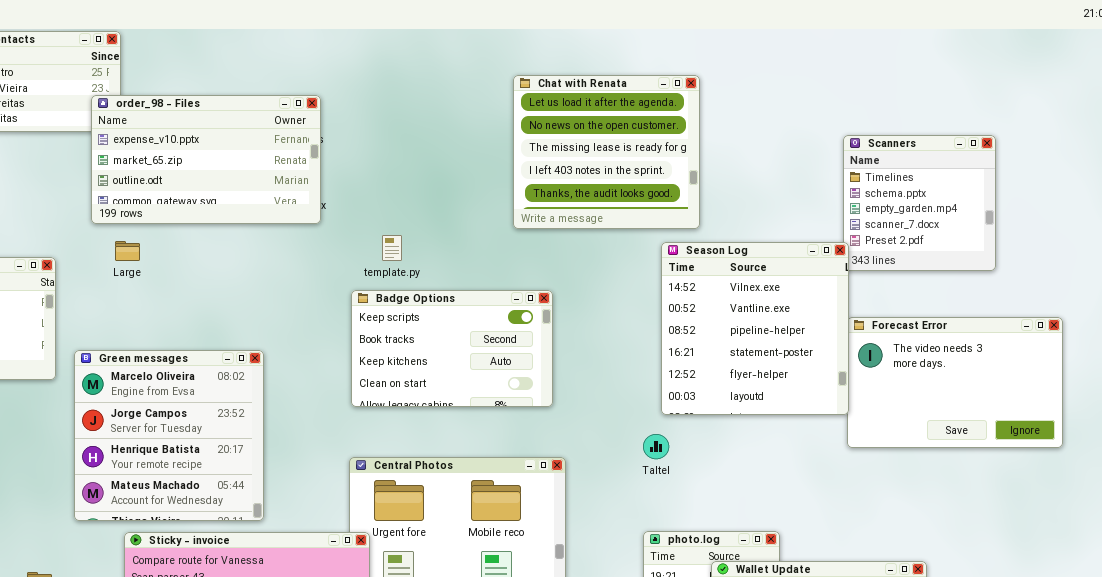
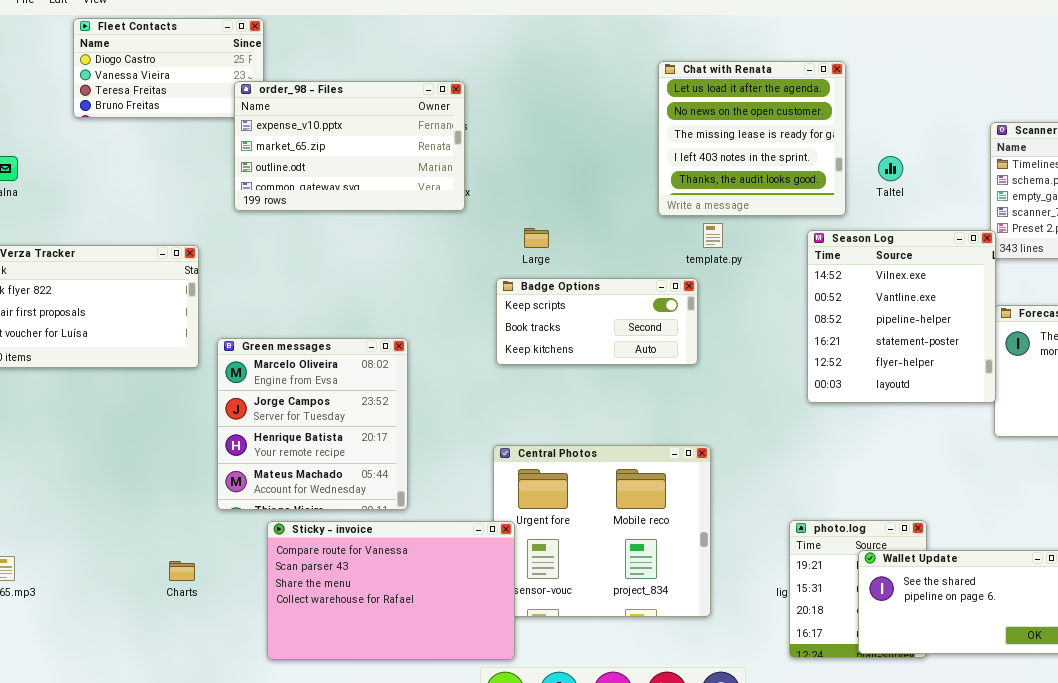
template.py: [382,235,402,261] -> [703,223,723,248], moved
Large: [115,241,140,261] -> [524,228,549,248], moved
Badge Options: [351,290,553,407] -> [496,278,698,365], resized
Taltel: [643,434,669,459] -> [878,156,903,181], moved

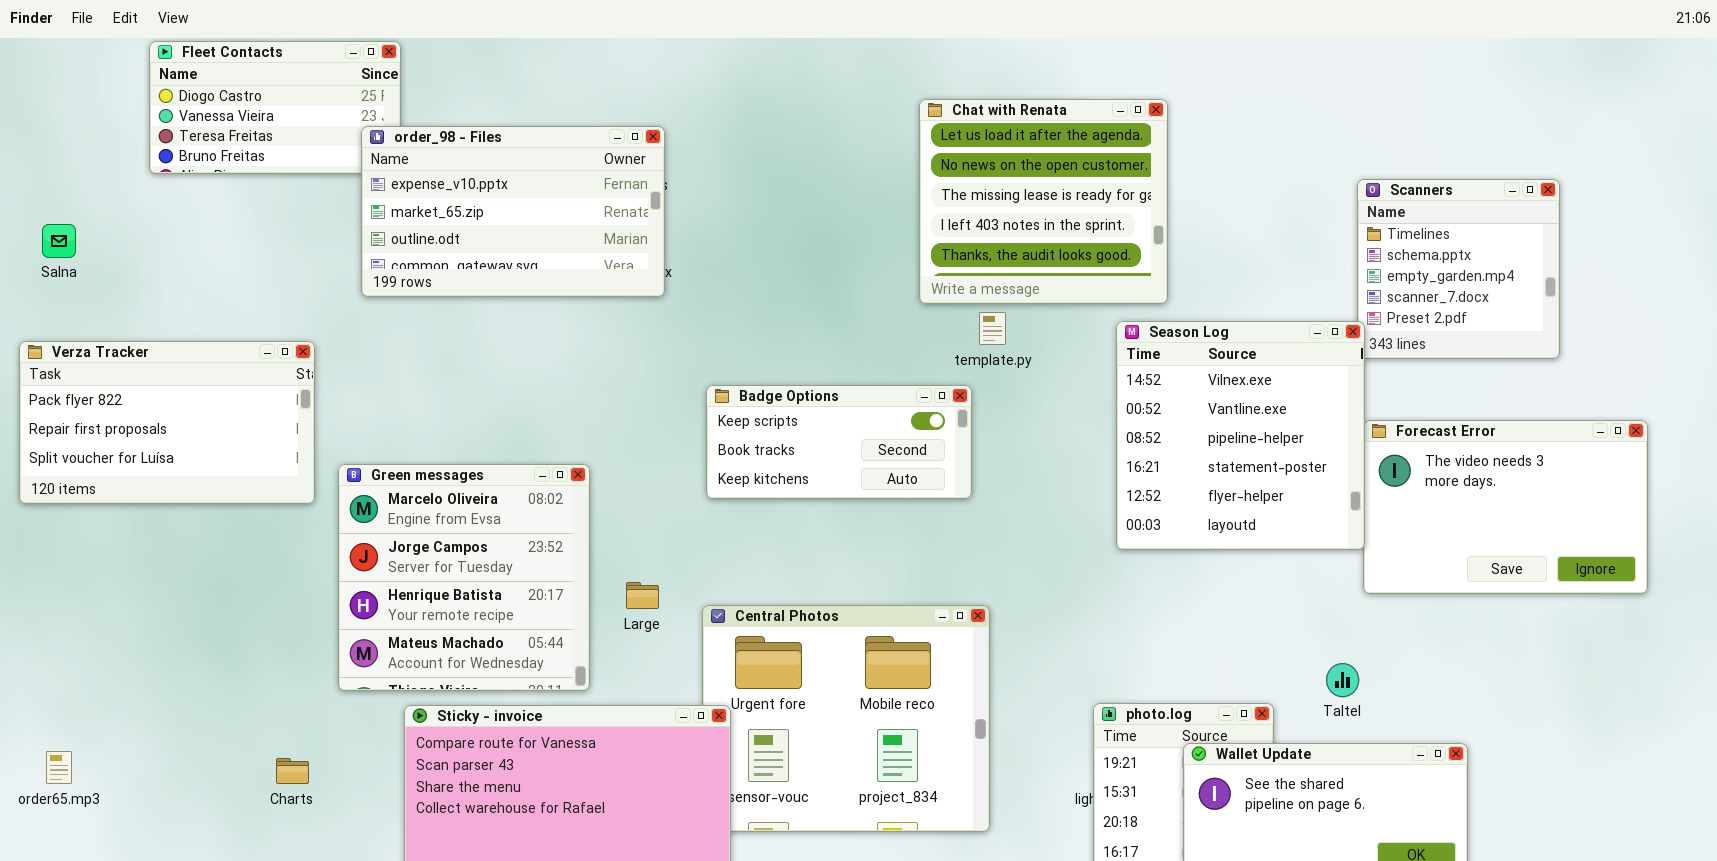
Taltel: [878,156,903,181] -> [1326,663,1359,697], moved
Large: [524,228,549,248] -> [626,582,659,609], moved

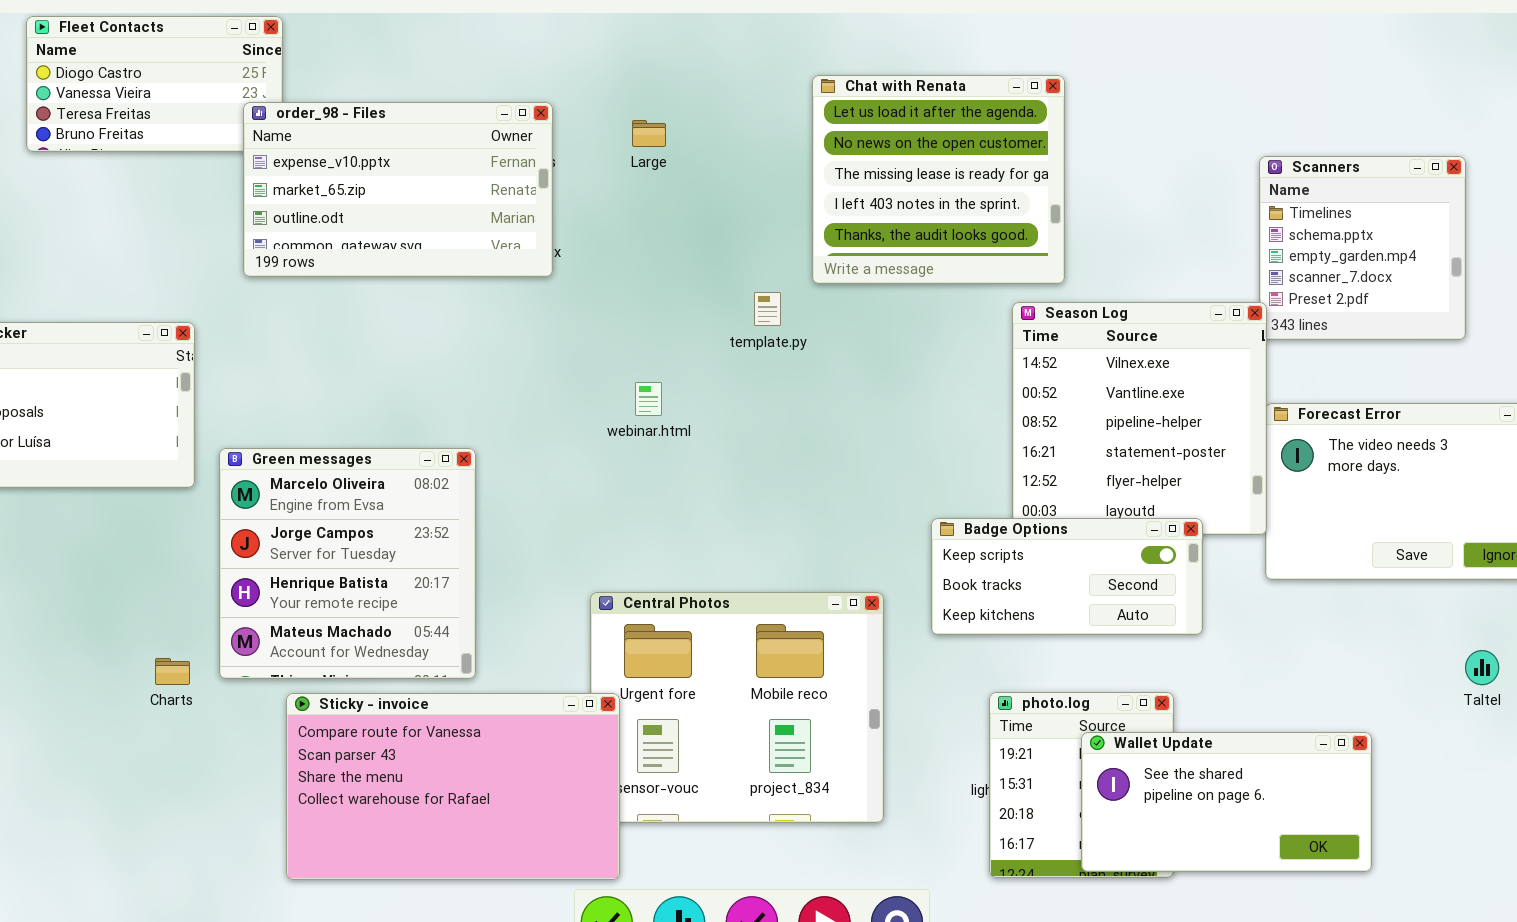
template.py: [979,312,1006,345] -> [754,292,781,326], moved
Badge Options: [706,385,972,499] -> [931,518,1203,635], moved
Large: [626,582,659,609] -> [632,120,666,147], moved
Taltel: [1326,663,1359,697] -> [1465,650,1499,685], moved
Charts: [276,758,309,784] -> [155,658,190,685], moved

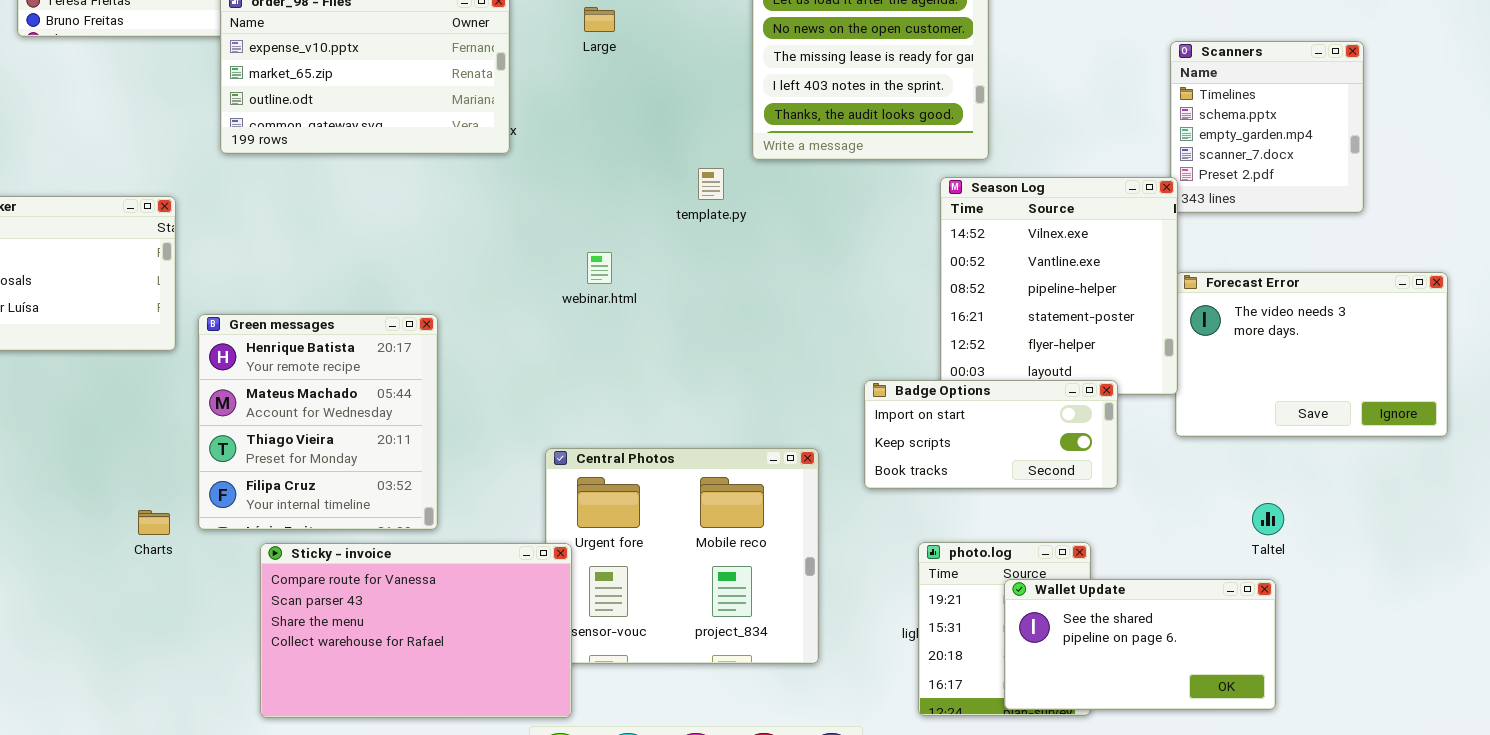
Green messages: [219,448,476,679] -> [198,314,438,530], scrolled down 2 rows
Badge Options: [931,518,1203,635] -> [864,380,1118,489], scrolled up 1 row
Taltel: [1465,650,1499,685] -> [1252,503,1284,535], moved

